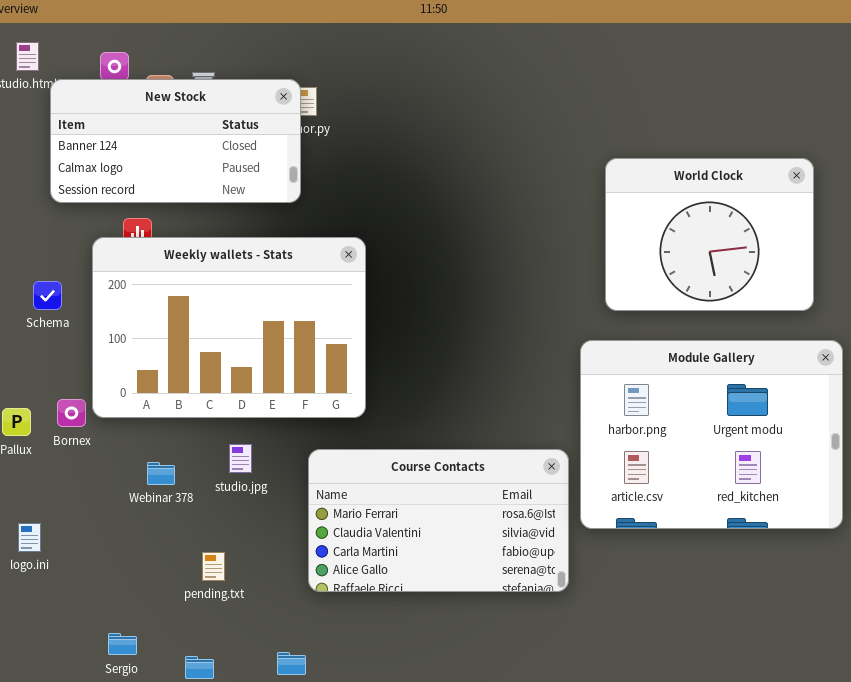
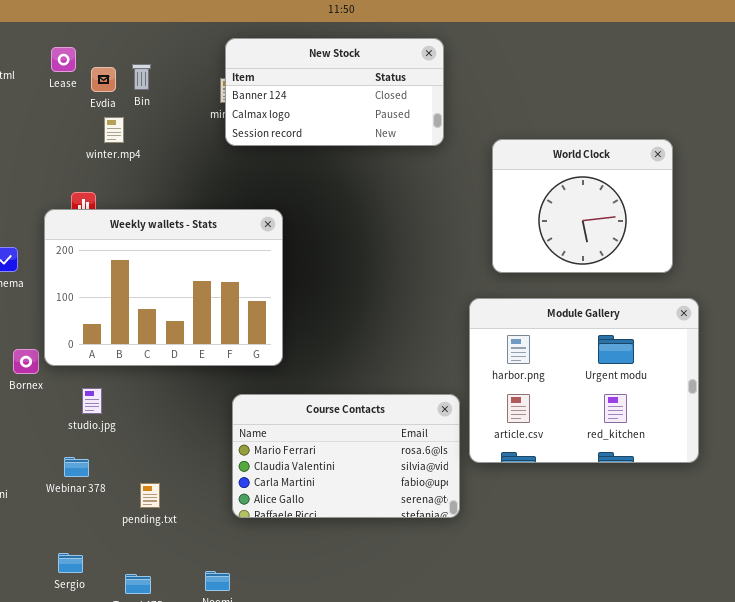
New Stock: [50,79,301,203] -> [225,38,444,146], moved
studio.jpg: [229,444,252,473] -> [82,388,102,414], moved
Webinar 378: [147,462,175,485] -> [64,457,89,477], moved

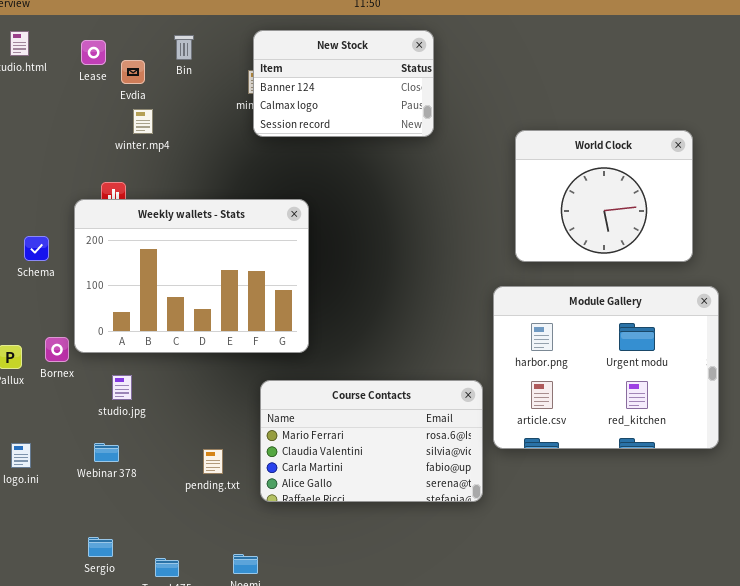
New Stock: [225,38,444,146] -> [253,30,434,137], resized
Bin: [132,64,151,90] -> [174,35,194,60], moved
pending.txt: [140,483,160,508] -> [203,449,223,474], moved

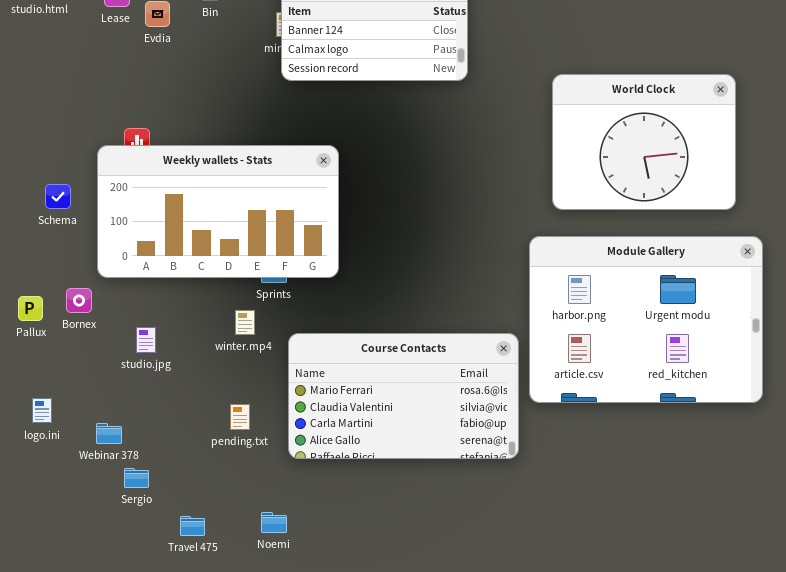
winter.mp4: [133,109,153,134] -> [235,310,255,335], moved
Weekly wallets - Stats: [74,199,309,353] -> [97,145,339,278], resized
Webinar 378: [94,443,119,462] -> [96,423,122,444], moved
Sergio: [88,537,113,557] -> [124,468,149,488], moved

